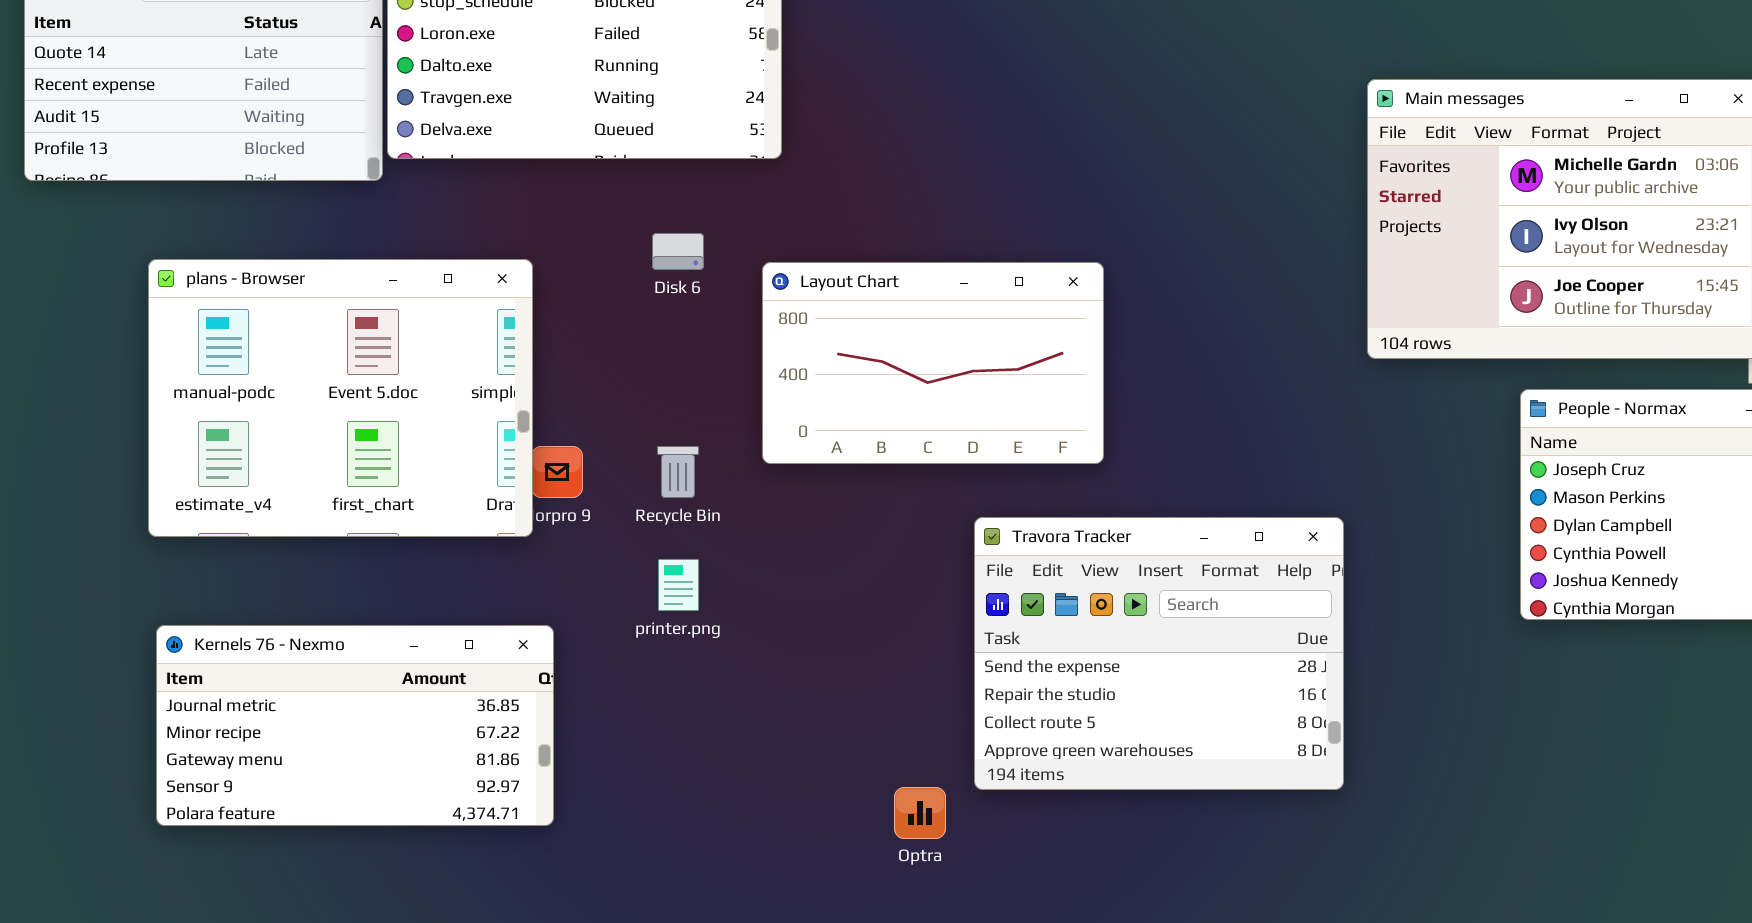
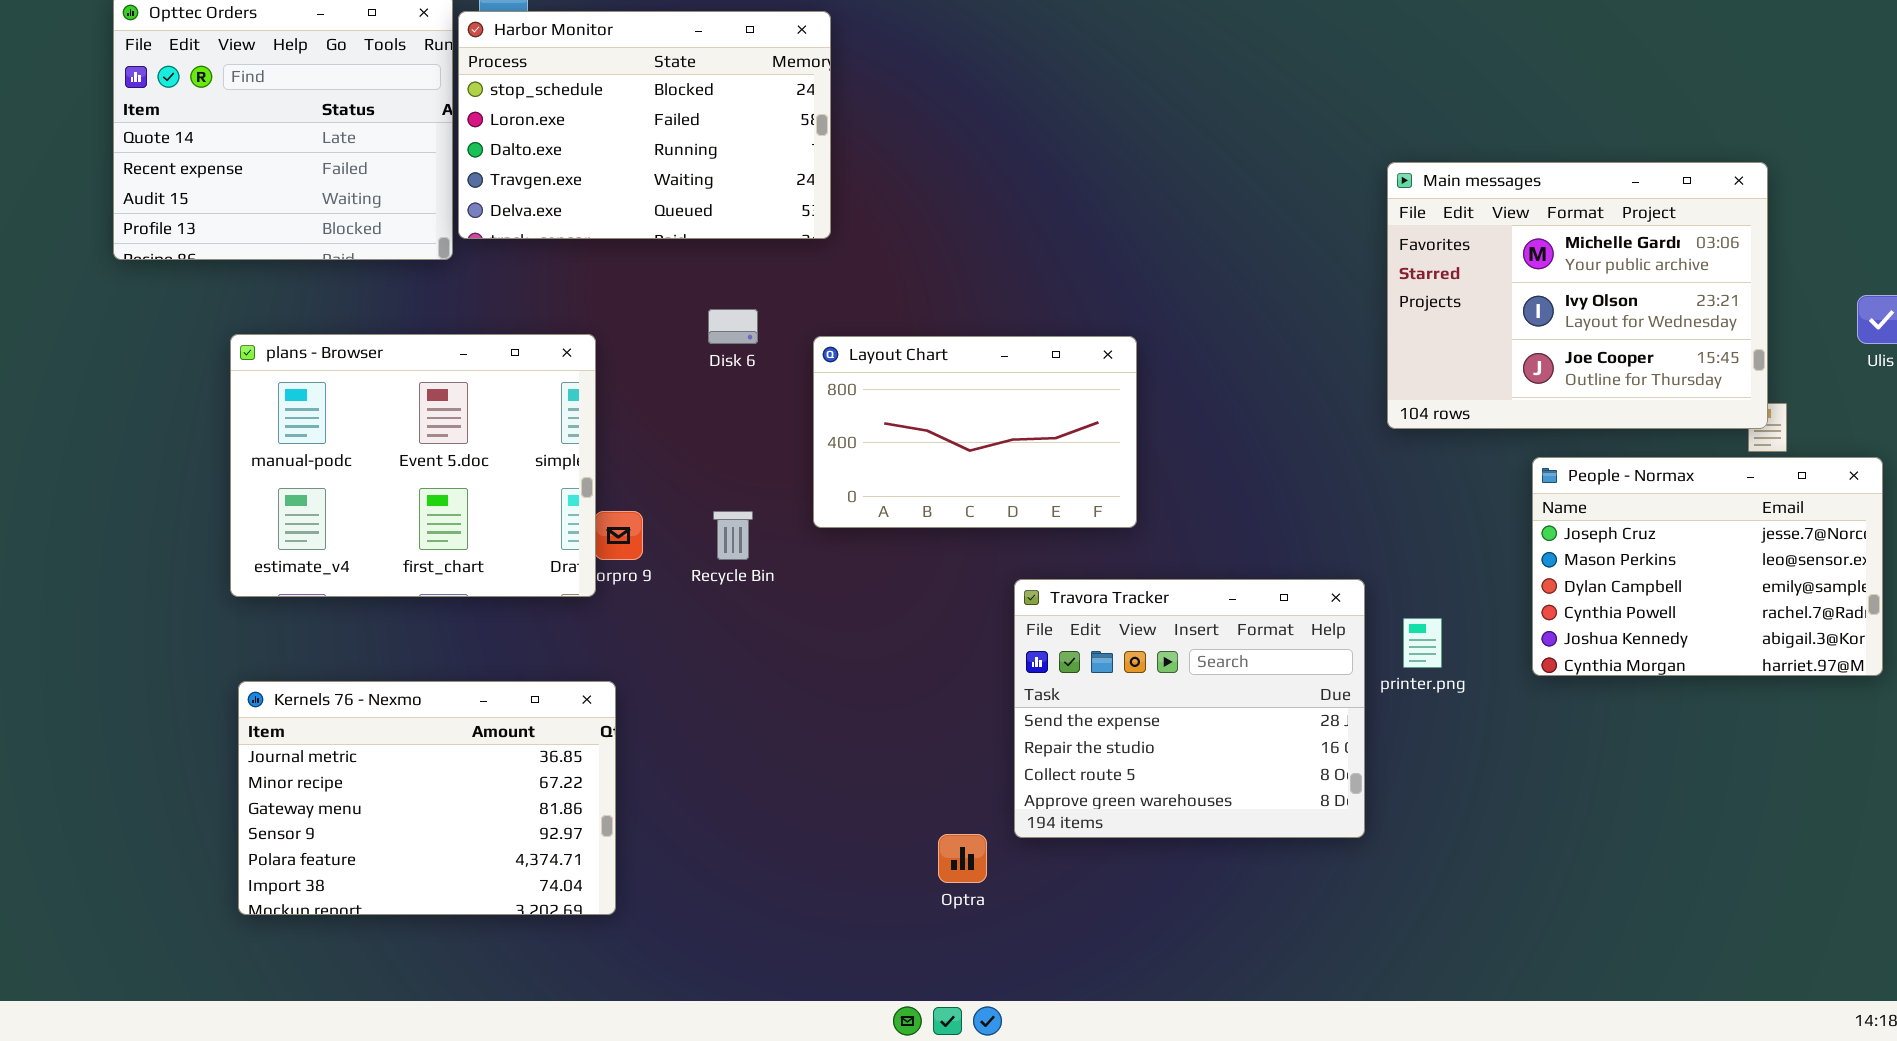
printer.png: [658,559,699,611] -> [1403,618,1442,668], moved
Kernels 76 - Nexmo: [156,625,554,826] -> [238,681,616,915], resized

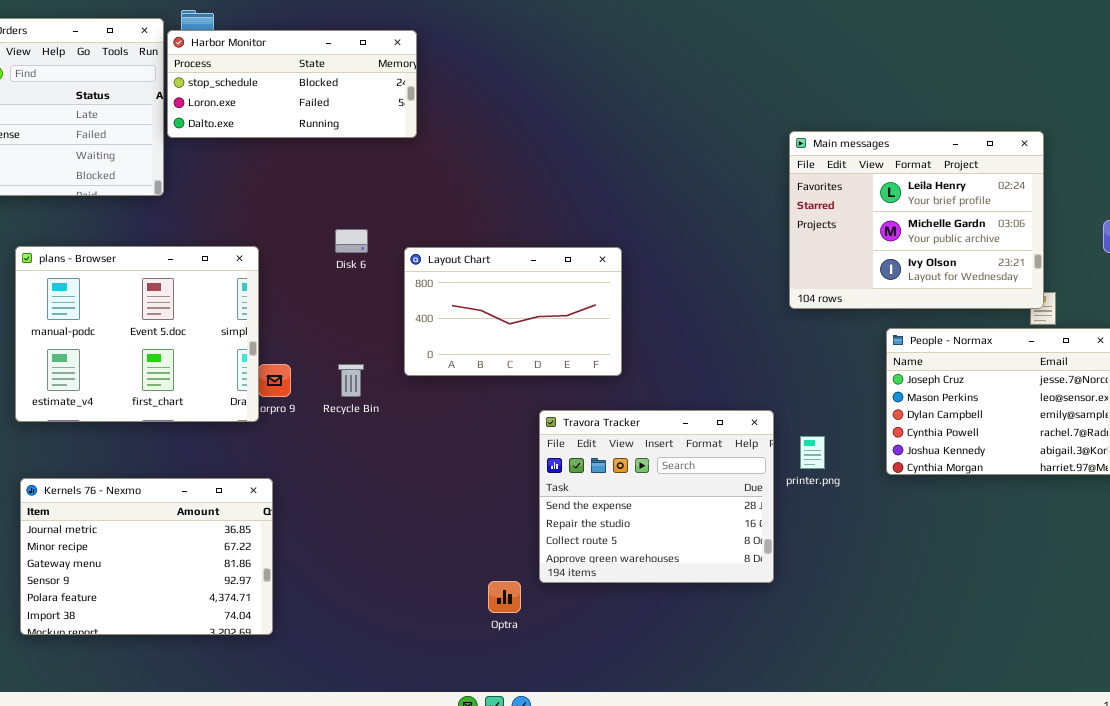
Harbor Monitor: [458,11,831,239] -> [167,30,417,138], resized
Main messages: [1387,162,1768,429] -> [789,131,1044,309], scrolled up 1 row

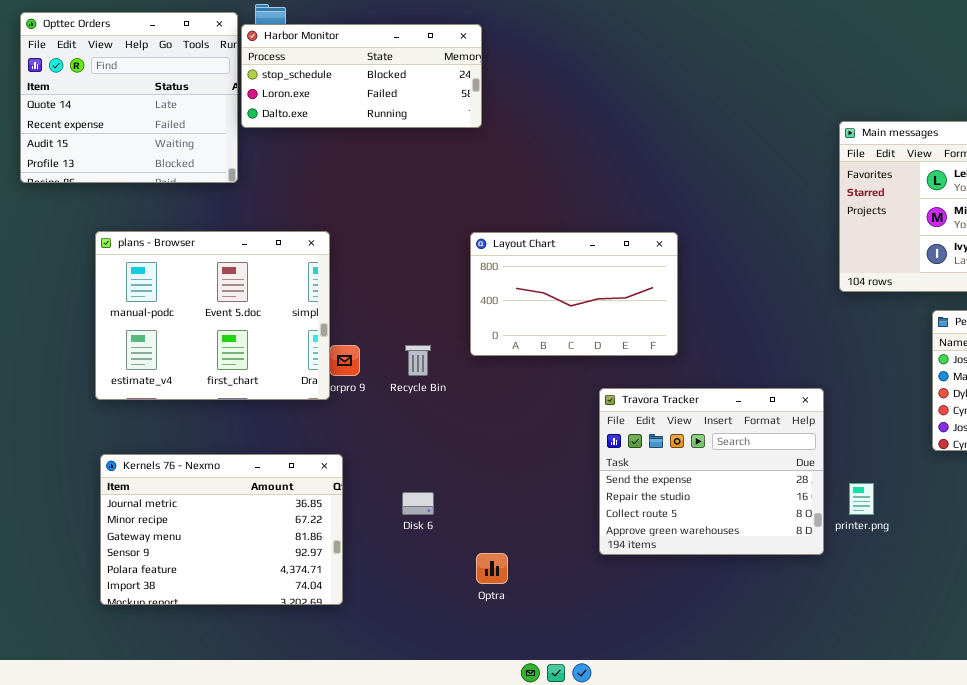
Disk 6: [335,229,368,253] -> [402,492,434,515], moved
printer.png: [800,436,825,469] -> [849,483,874,515], moved
Optra: [488,581,521,613] -> [476,553,508,584], moved

